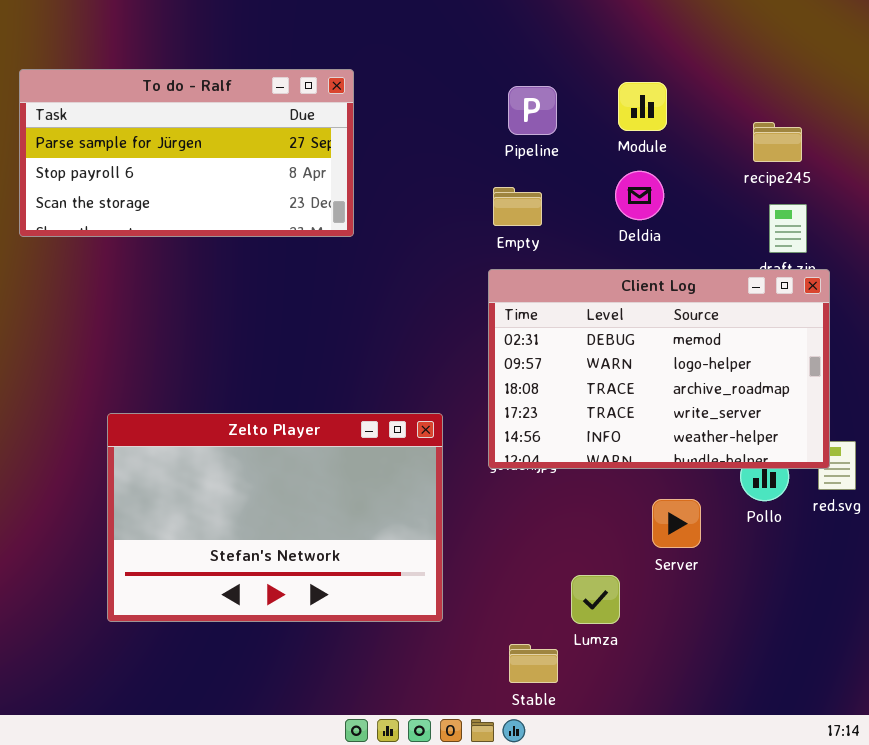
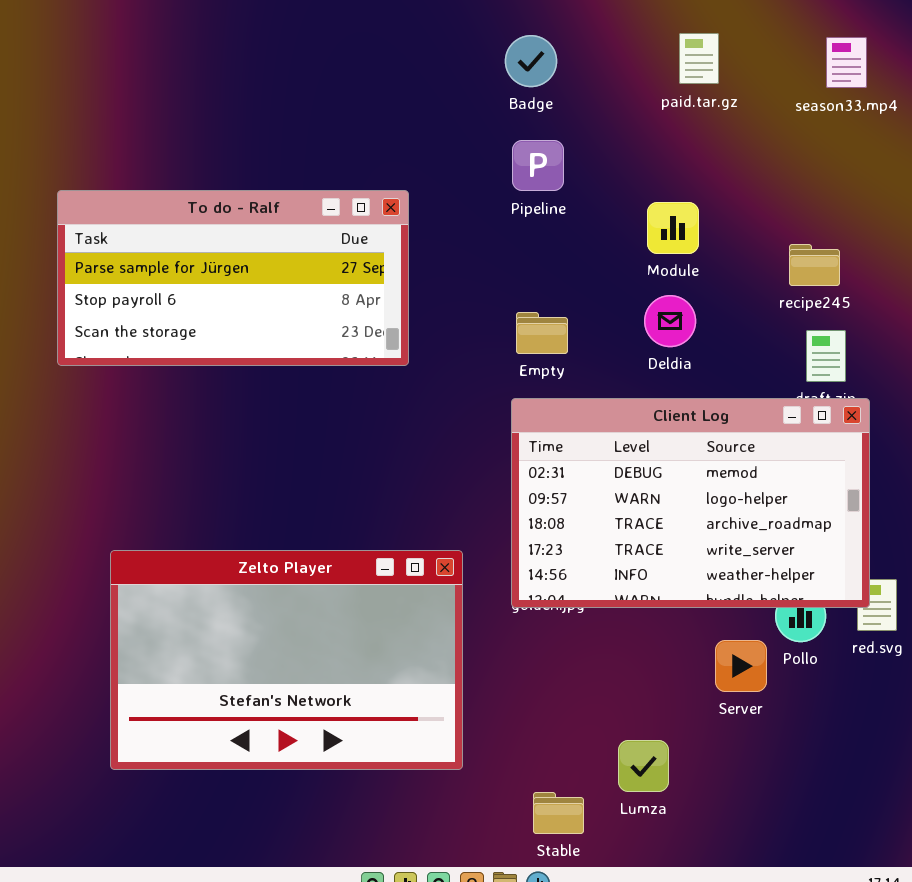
To do - Ralf: [19,69,354,237] -> [57,190,409,366], moved
Pipeline: [508,86,557,135] -> [512,140,564,191], moved
Server: [652,499,701,548] -> [715,640,767,692], moved
Lumza: [571,575,620,624] -> [618,740,669,792], moved

